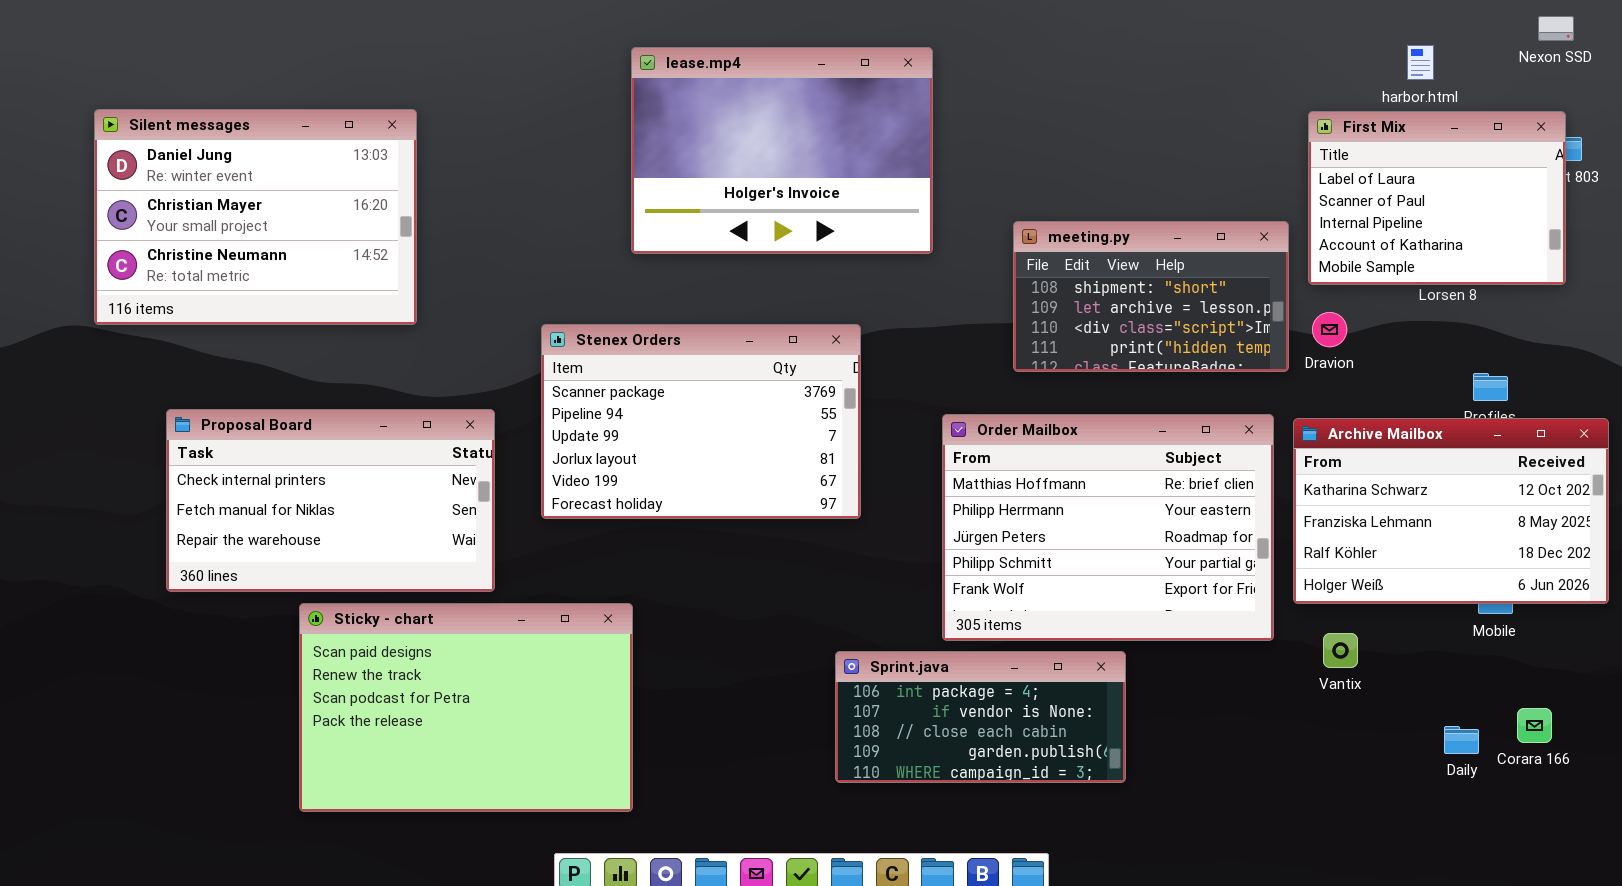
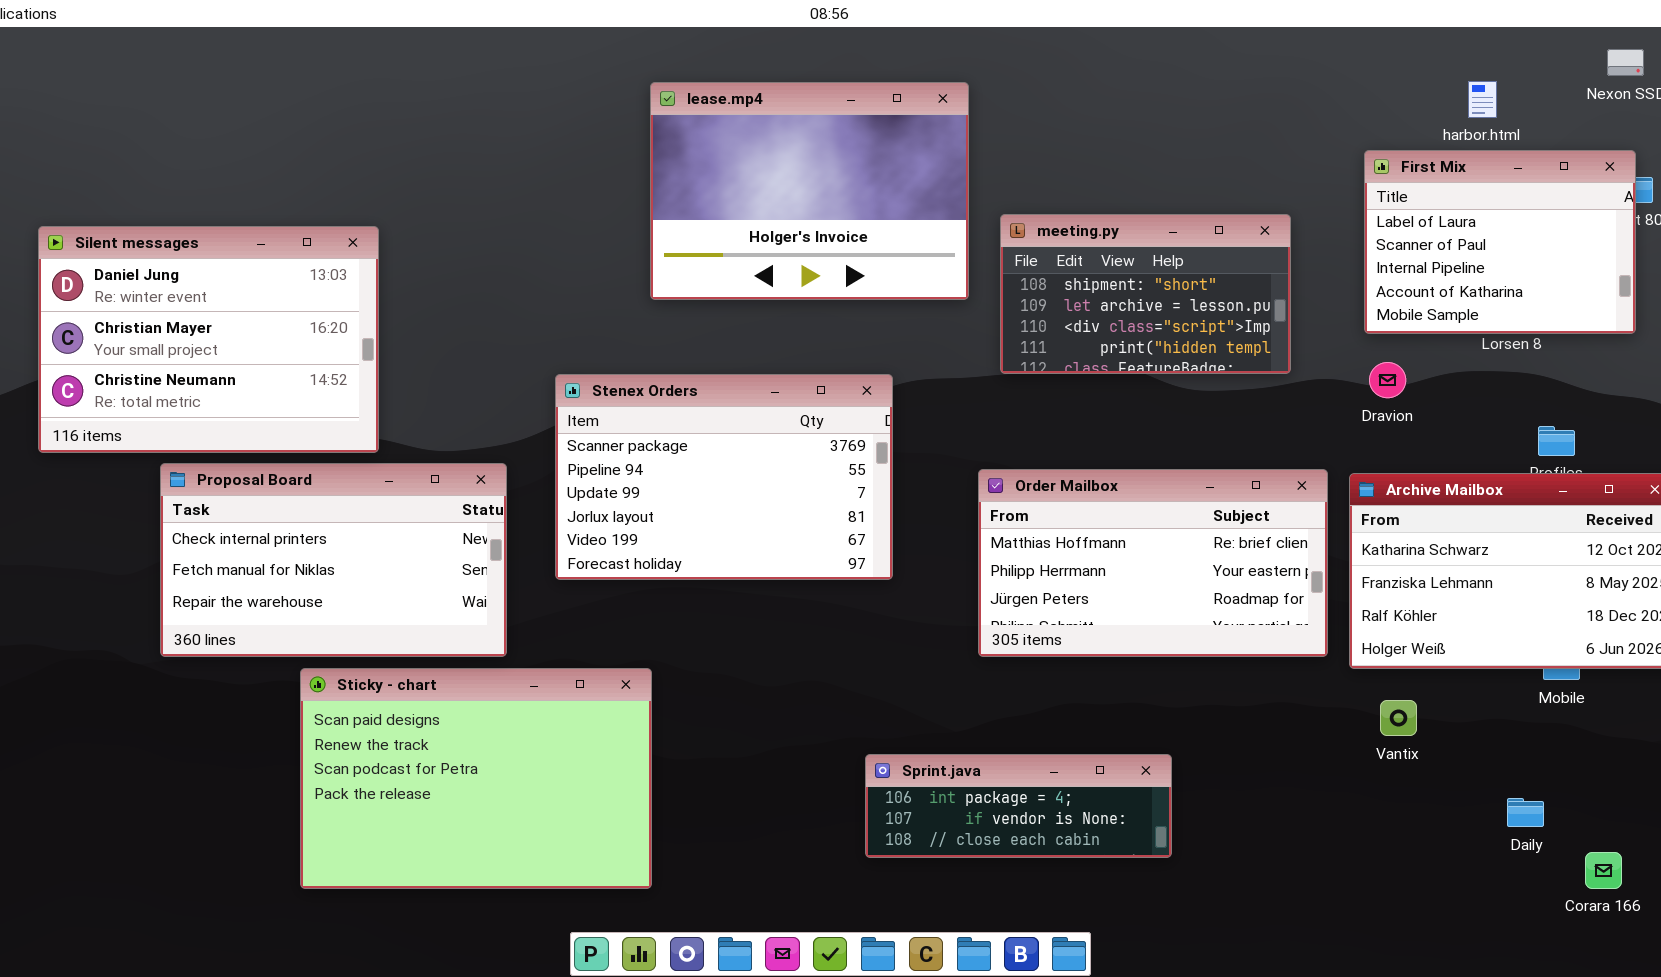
Silent messages: [94,109,417,325] -> [38,226,379,453], moved
meeting.py: [1013,221,1289,372] -> [1000,214,1291,374], moved
Order Mailbox: [942,414,1274,641] -> [978,469,1328,657], resized
Sprint.java: [835,651,1126,783] -> [865,754,1172,858], resized
Corara 166: [1517,708,1552,743] -> [1585,852,1622,889], moved

